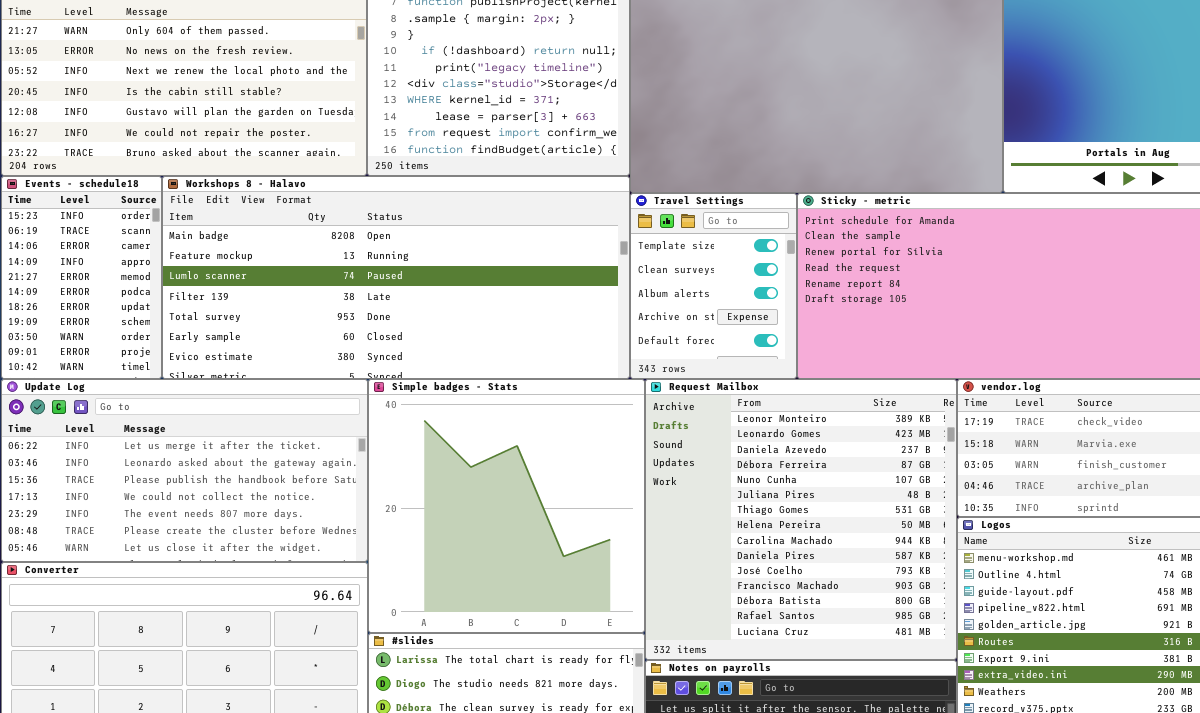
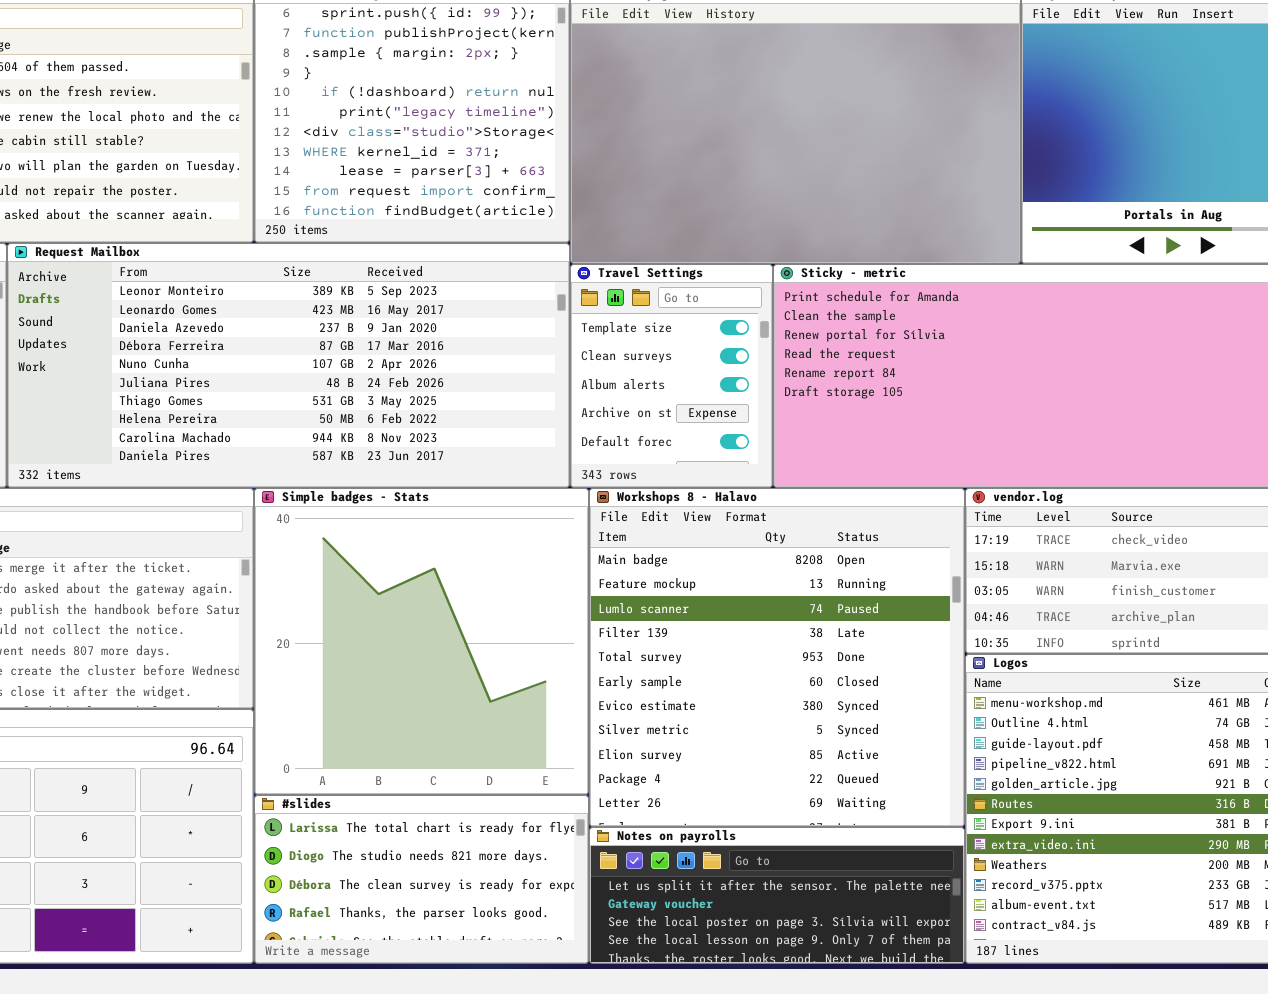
Workshops 8 - Halavo: [162,176,630,379] -> [589,488,965,827], moved, resized
Request Mailbox: [645,379,957,660] -> [7,243,570,488], moved, resized

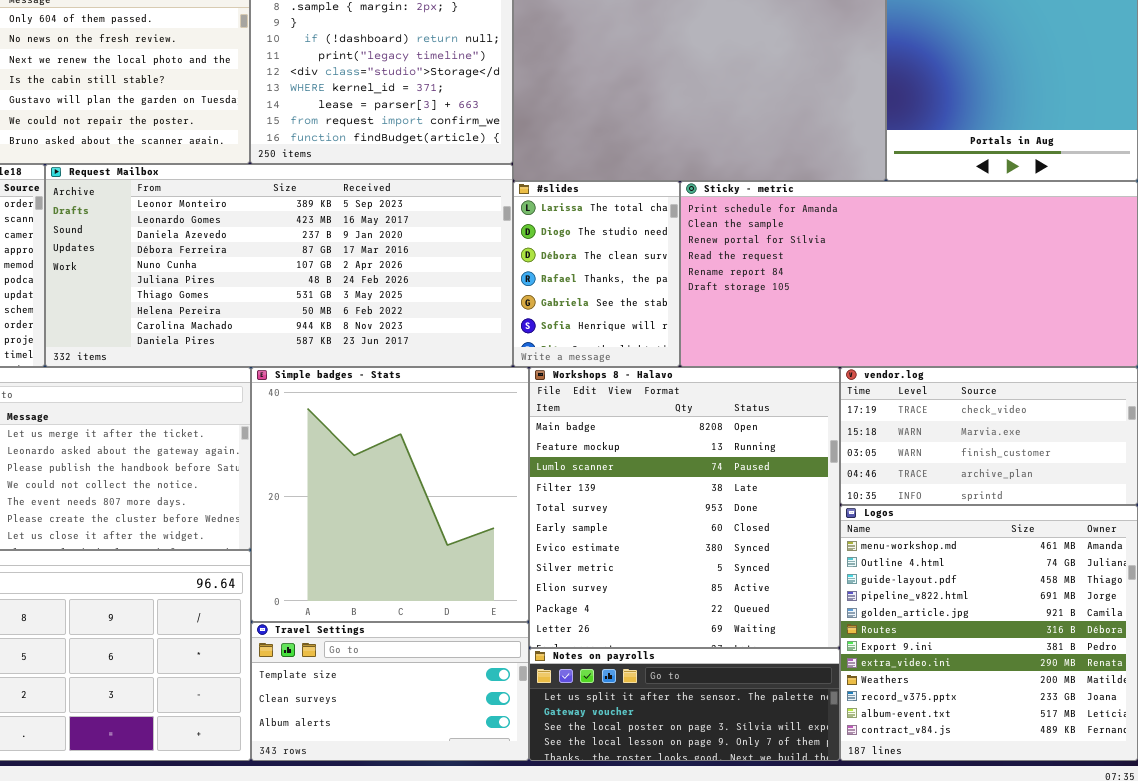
Travel Settings: [570,264,773,488] -> [251,622,529,761], moved, resized
#slides: [254,795,589,964] -> [513,181,680,367], moved, resized

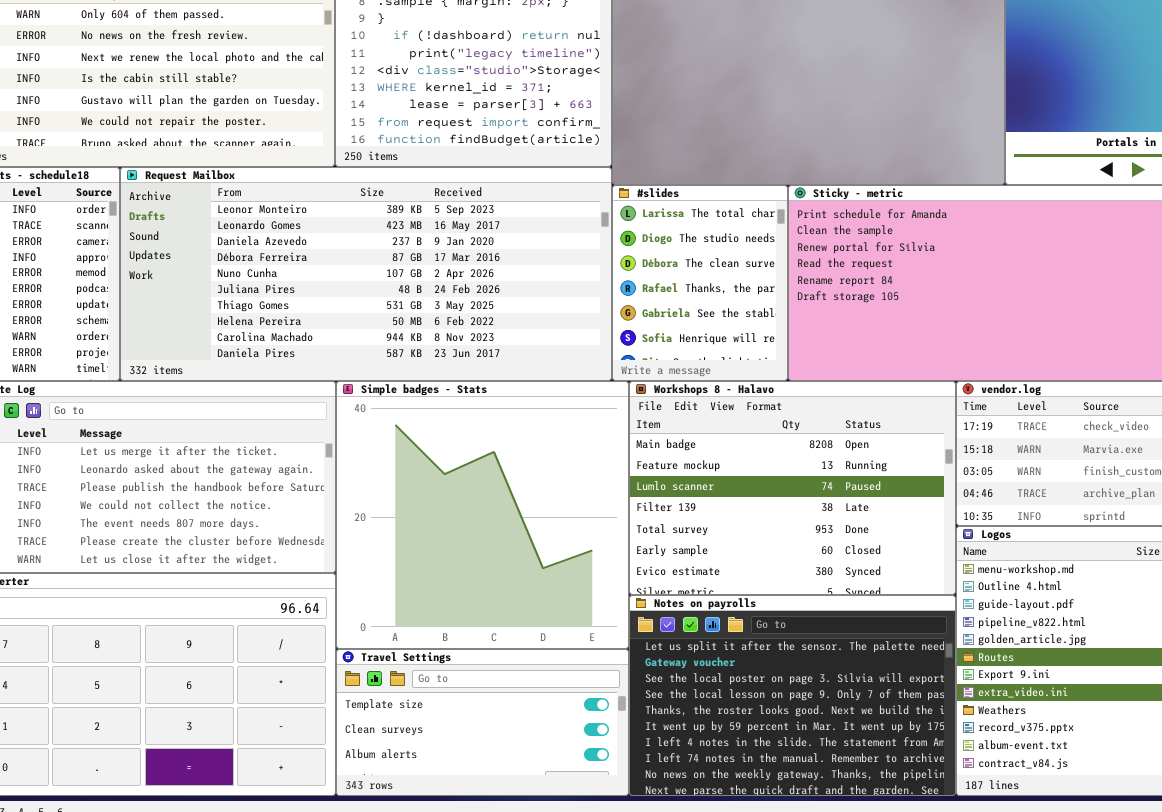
Workshops 8 - Halavo: [529,367,840,648] -> [629,381,956,595], resized
Notes on payrolls: [529,648,840,761] -> [629,595,956,796], resized

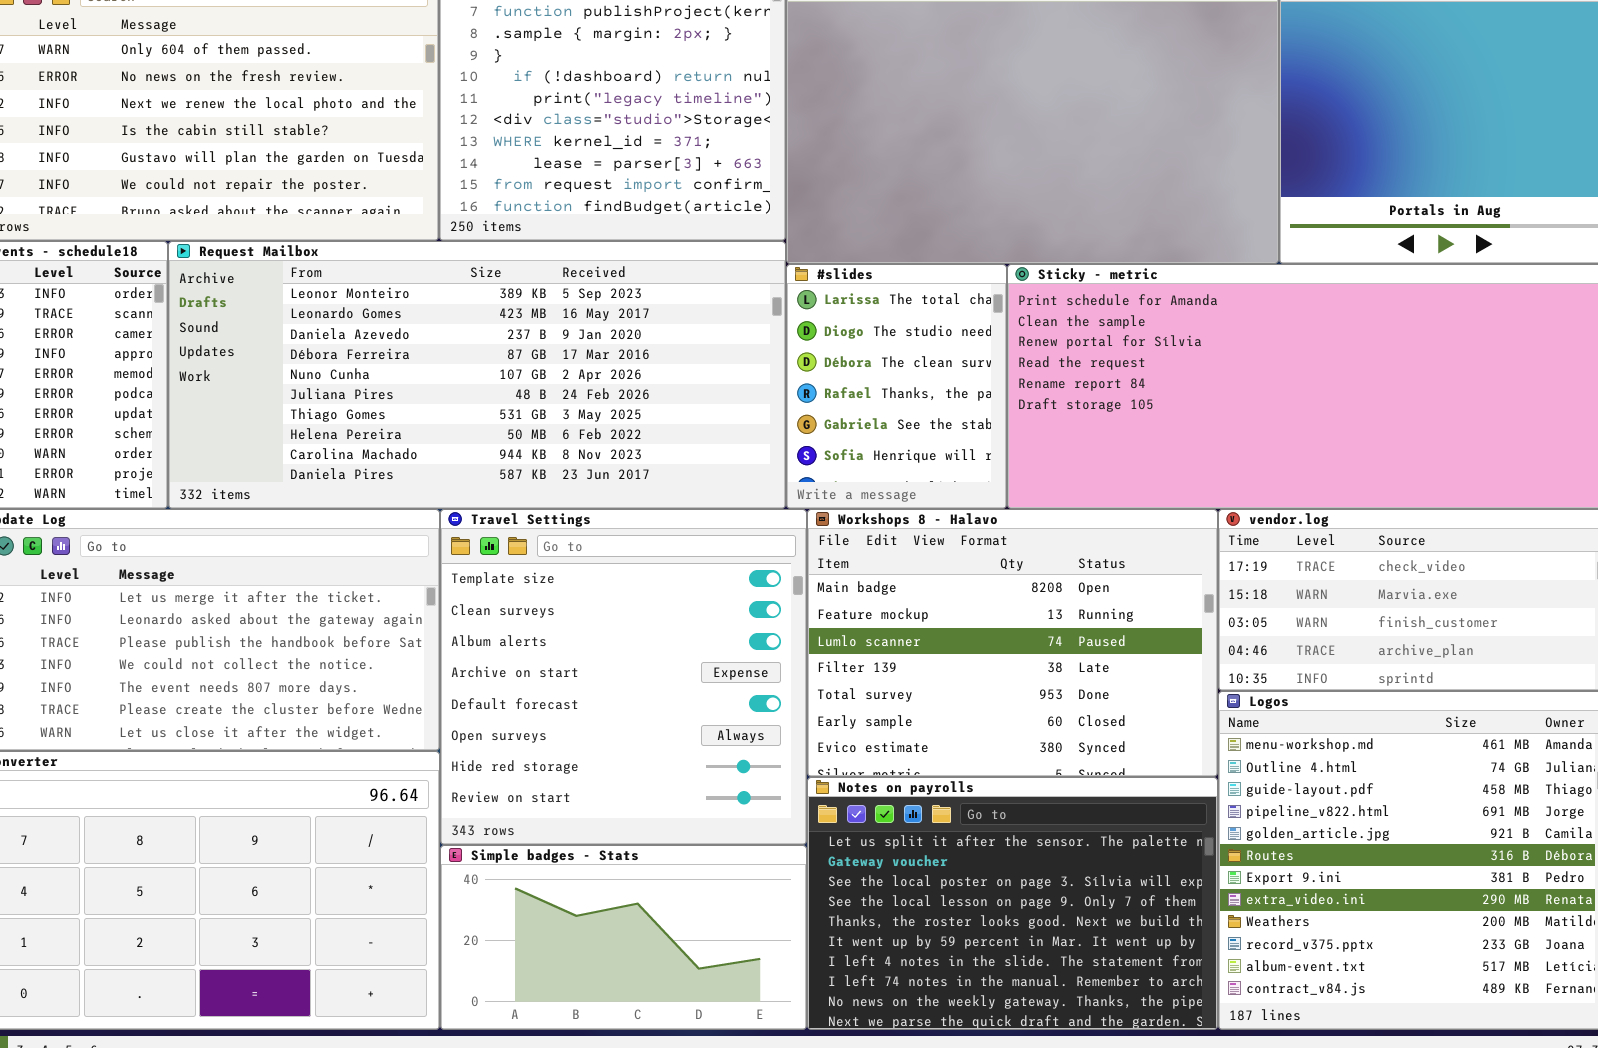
Simple badges - Stats: [336,381,629,649] -> [440,845,807,1030], moved, resized
Travel Settings: [336,649,629,796] -> [440,509,807,845], moved, resized

